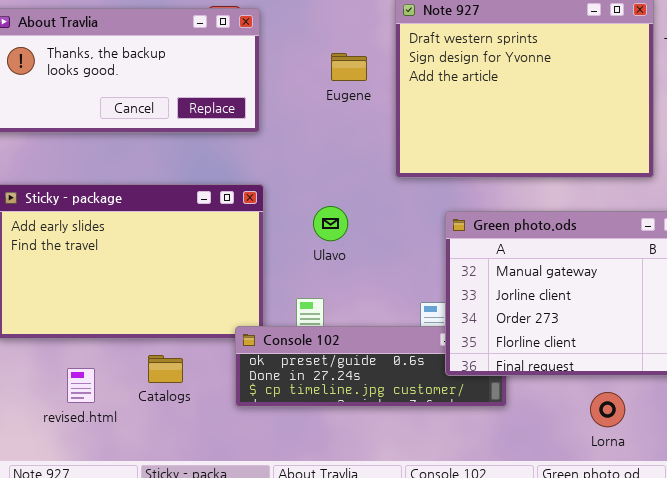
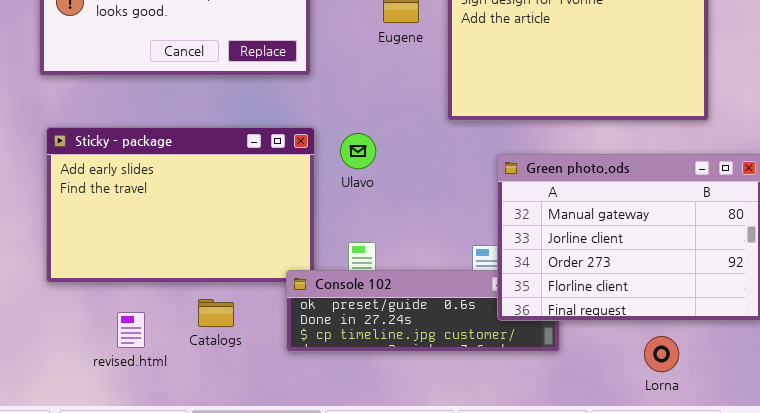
Ulavo: [313,206,348,241] -> [340,133,376,169], moved

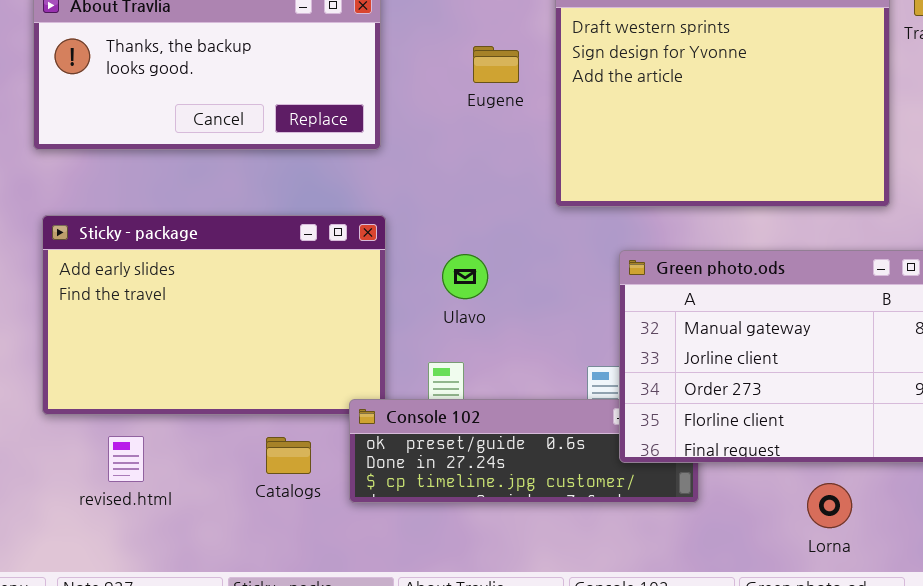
Ulavo: [340,133,376,169] -> [442,254,488,299], moved
Catalogs: [198,299,234,327] -> [266,437,311,474], moved
revised.html: [117,312,145,348] -> [108,436,144,482], moved

